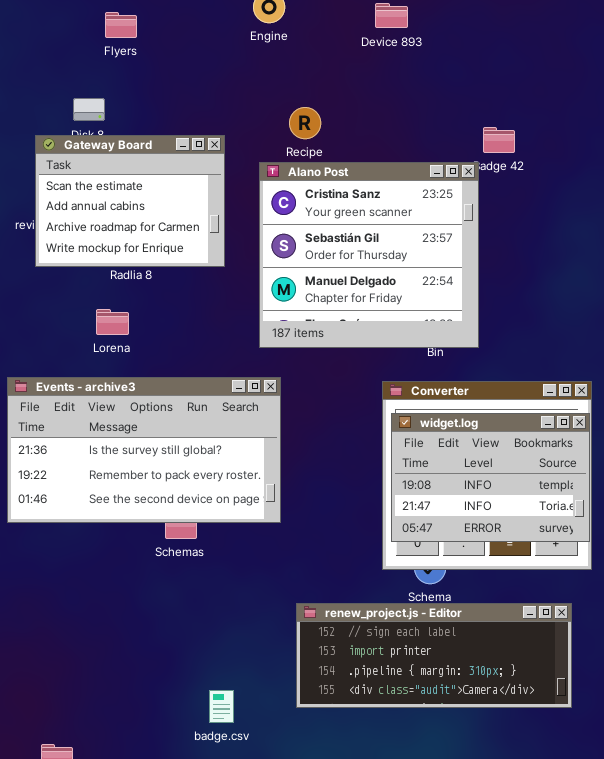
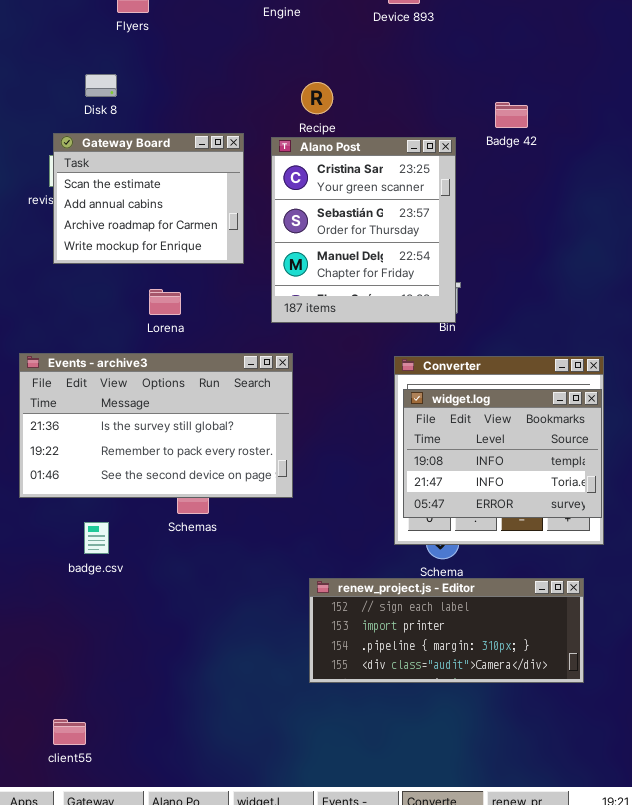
Gateway Board: [35,135,225,267] -> [53,133,244,264], moved
Alano Post: [259,162,479,348] -> [271,137,456,323], resized
Lorena: [96,309,129,335] -> [149,289,181,315], moved
badge.csv: [209,690,234,723] -> [84,522,109,554], moved

